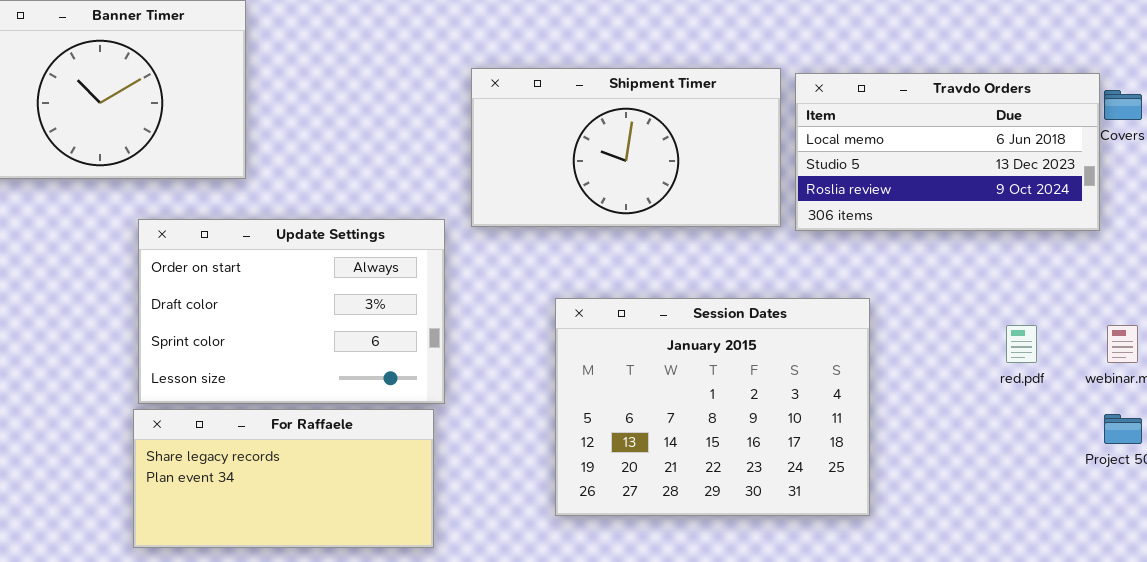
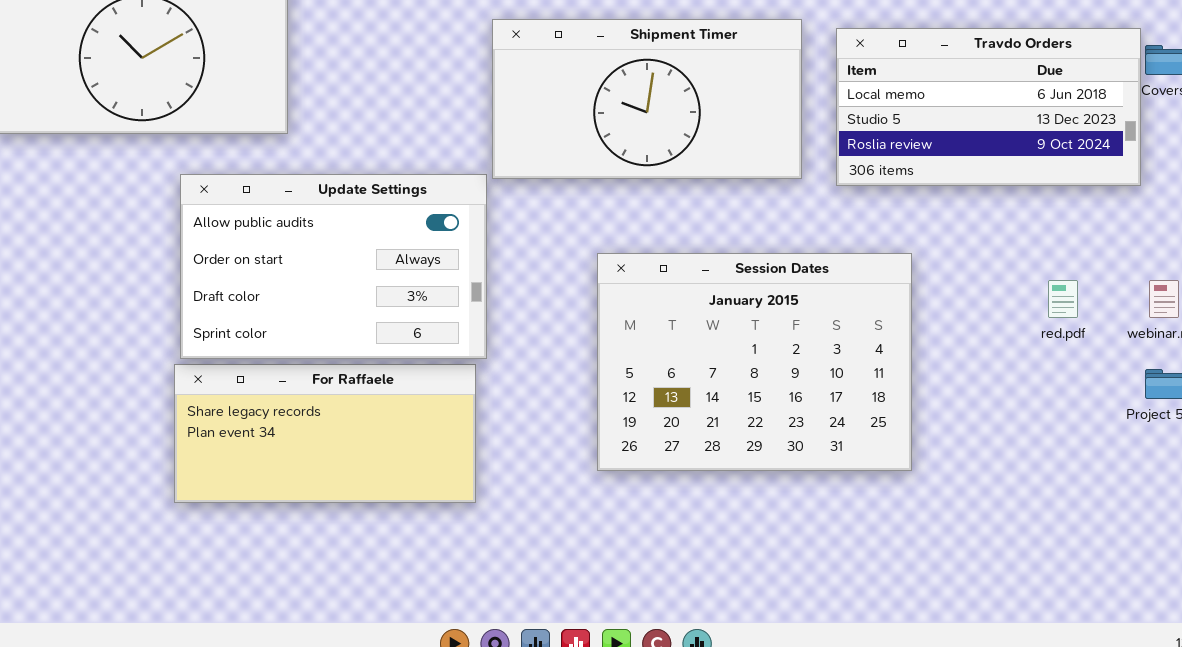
Shipment Timer: [471,68,781,227] -> [492,19,802,179], moved
Update Settings: [138,219,445,404] -> [180,174,487,359], scrolled up 1 row

